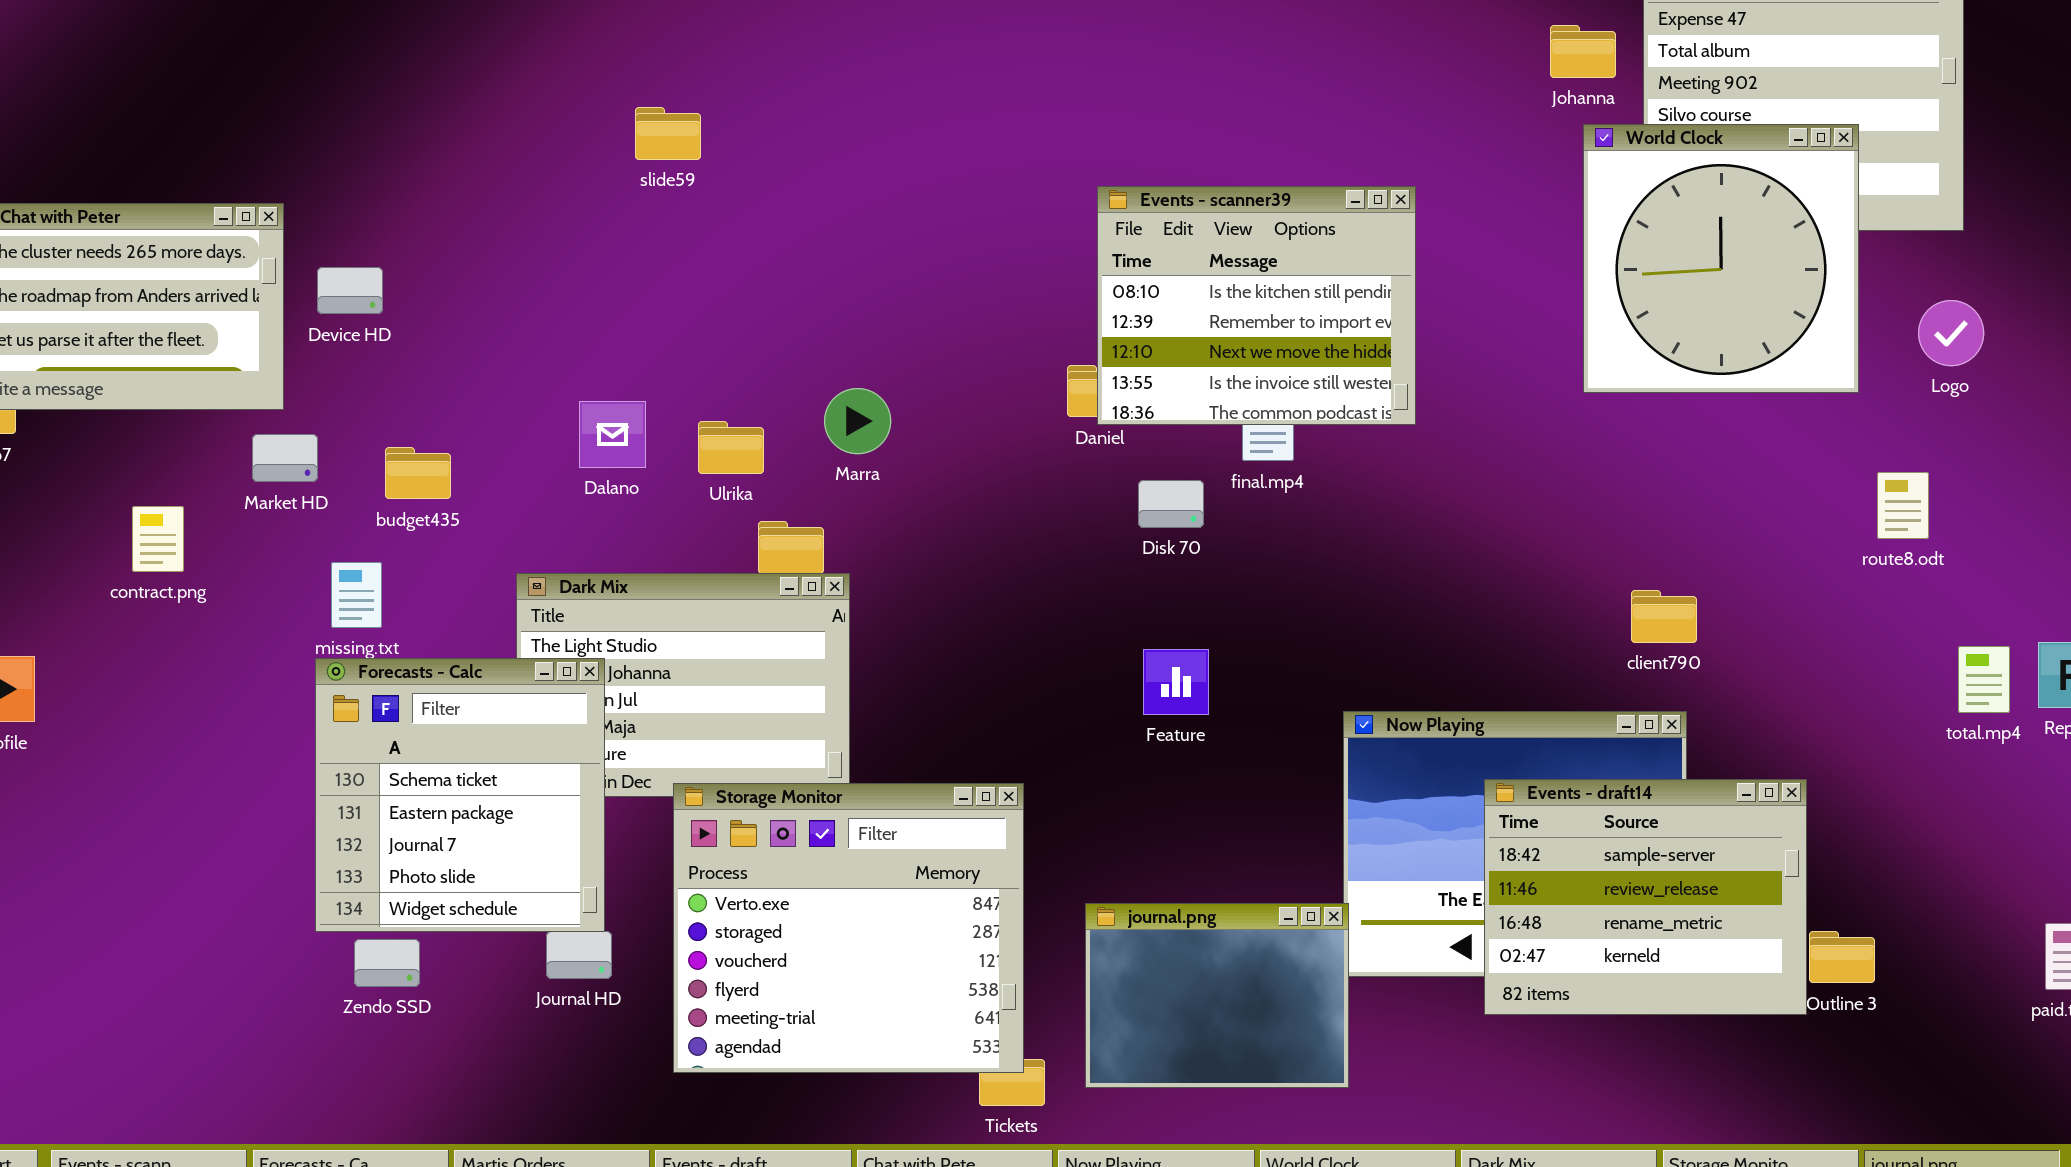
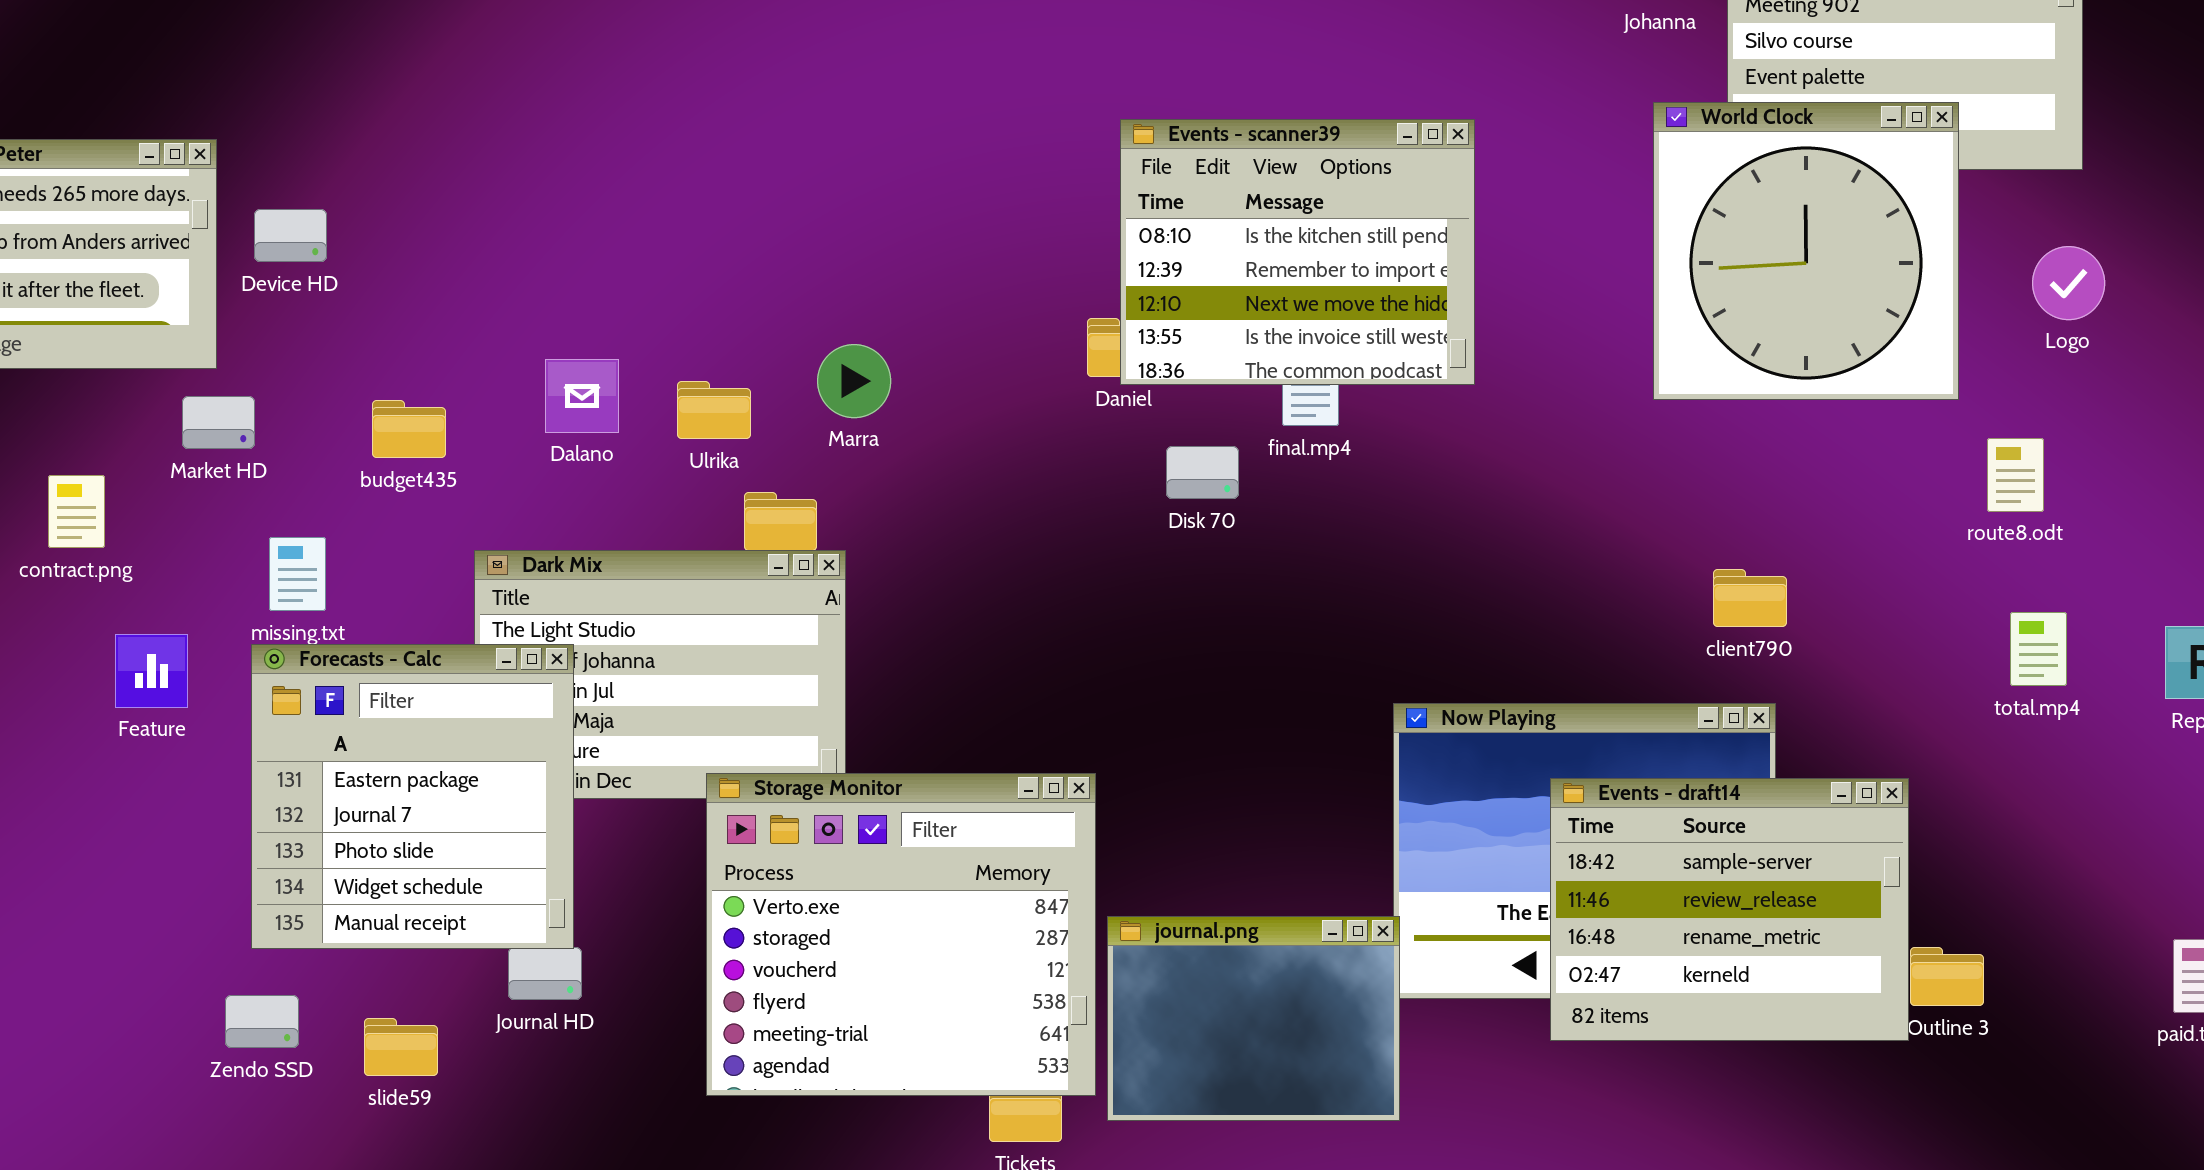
slide59: [635,107,701,160] -> [364,1018,438,1076], moved
World Clock: [1583,124,1859,393] -> [1653,102,1959,400], moved
budget435: [385,447,451,499] -> [372,400,446,458], moved
total.mp4: [1958,646,2010,713] -> [2010,612,2067,686], moved
Feature: [1143,649,1209,715] -> [115,634,188,708], moved
Forecasts - Calc: [315,658,605,932] -> [251,644,574,949], scrolled down 1 row
Storage Monitor: [673,783,1024,1073] -> [706,773,1096,1096], moved
Zendo SSD: [354,939,420,987] -> [225,995,299,1048], moved

